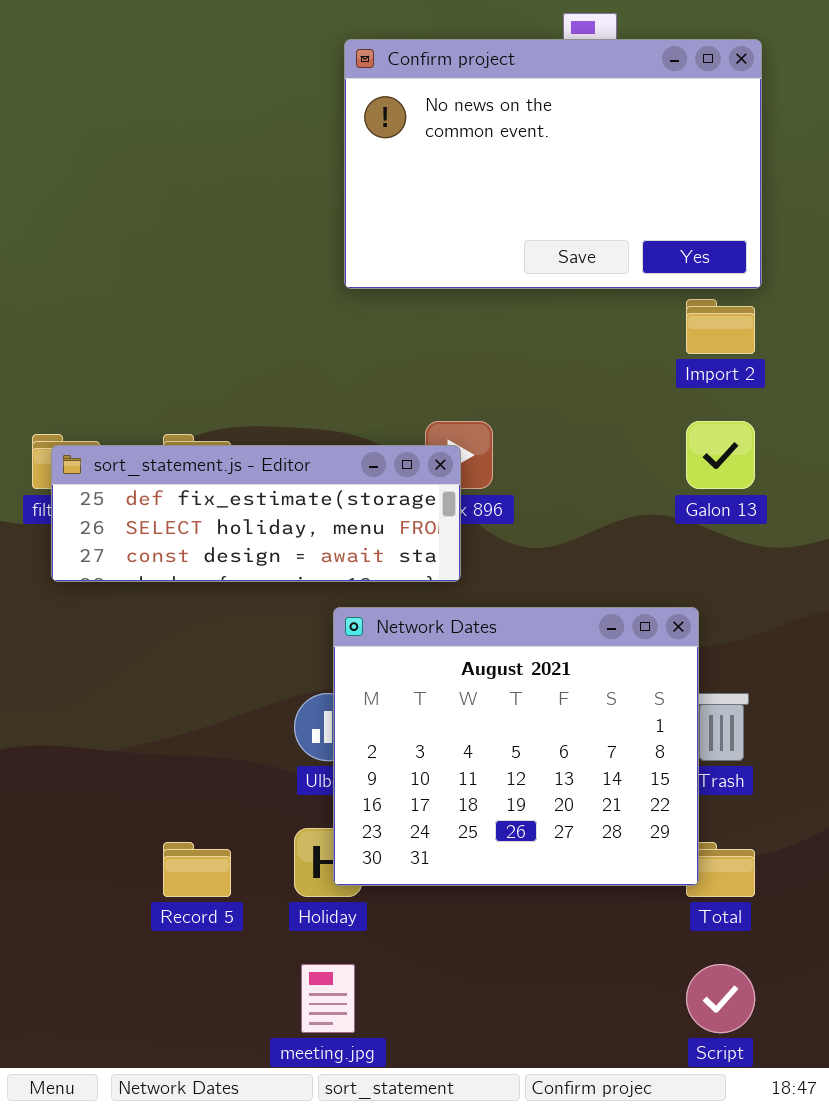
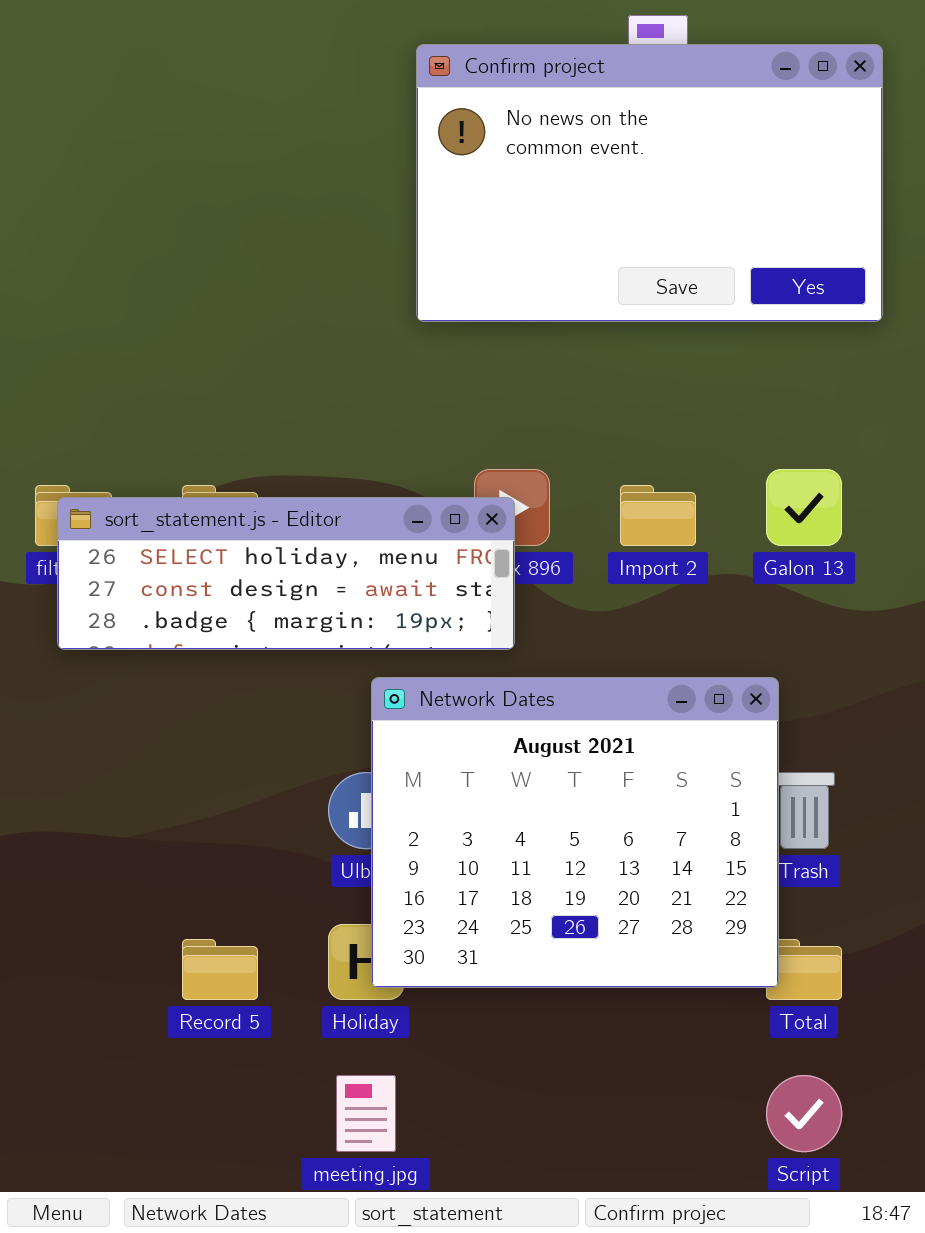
Confirm project: [344,39,762,289] -> [416,44,883,322], moved
Import 2: [686,299,755,354] -> [620,485,696,546], moved
sort_statement.js - Editor: [51,445,461,582] -> [57,497,515,650], scrolled down 1 row

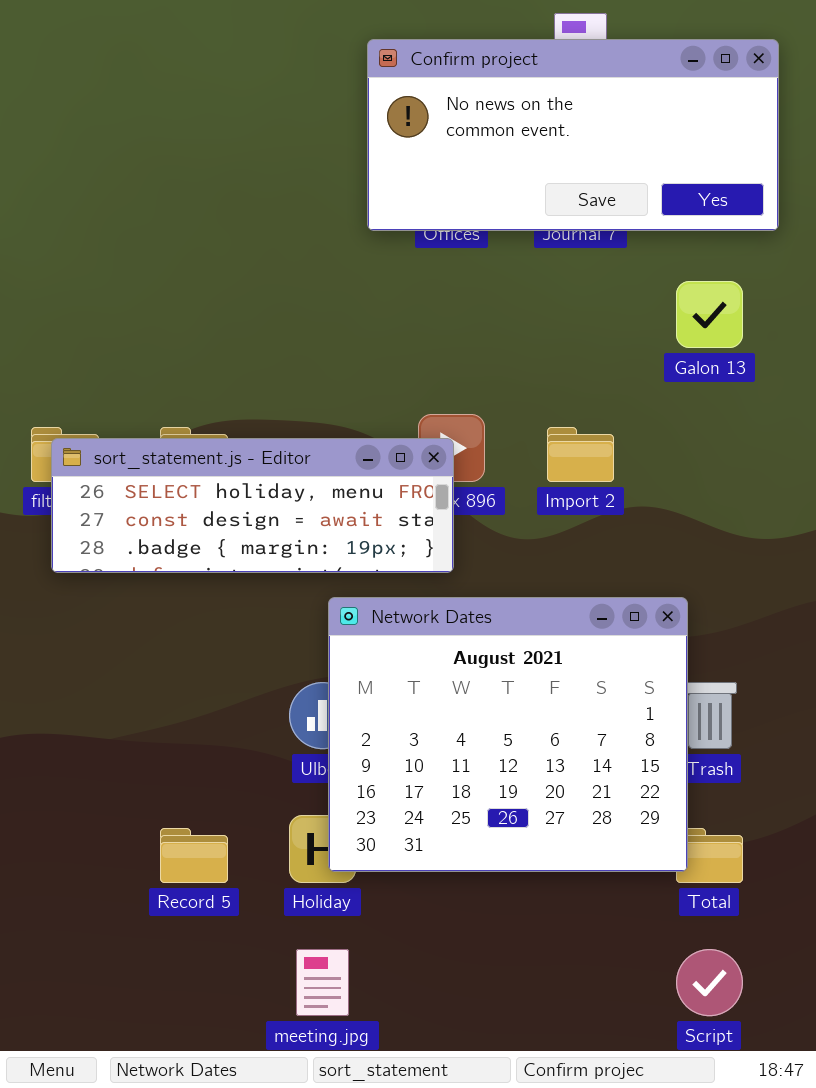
Confirm project: [416,44,883,322] -> [367,39,779,231], resized
Galon 13: [766,469,842,546] -> [676,281,743,348], moved

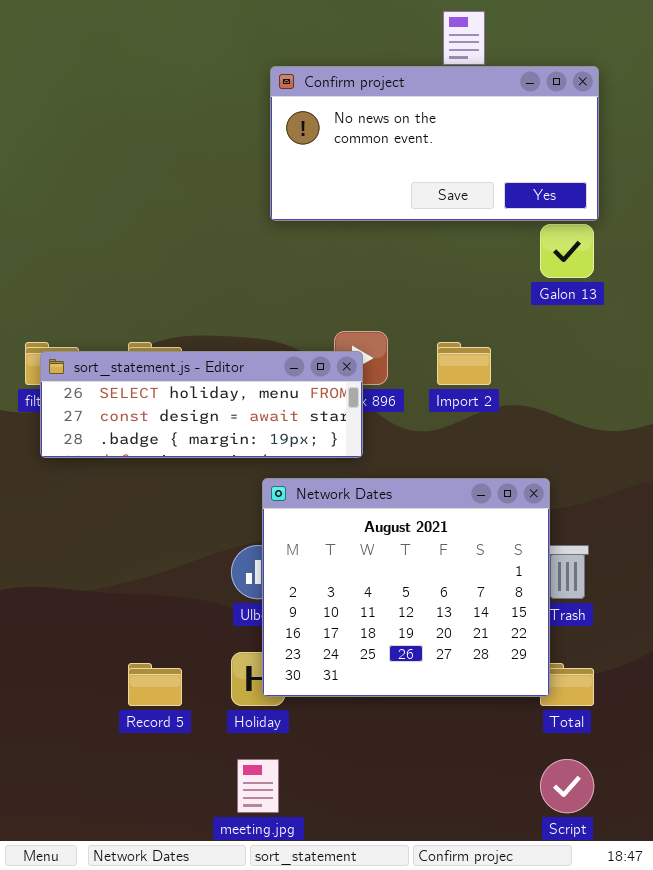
Confirm project: [367,39,779,231] -> [270,66,599,221], moved

